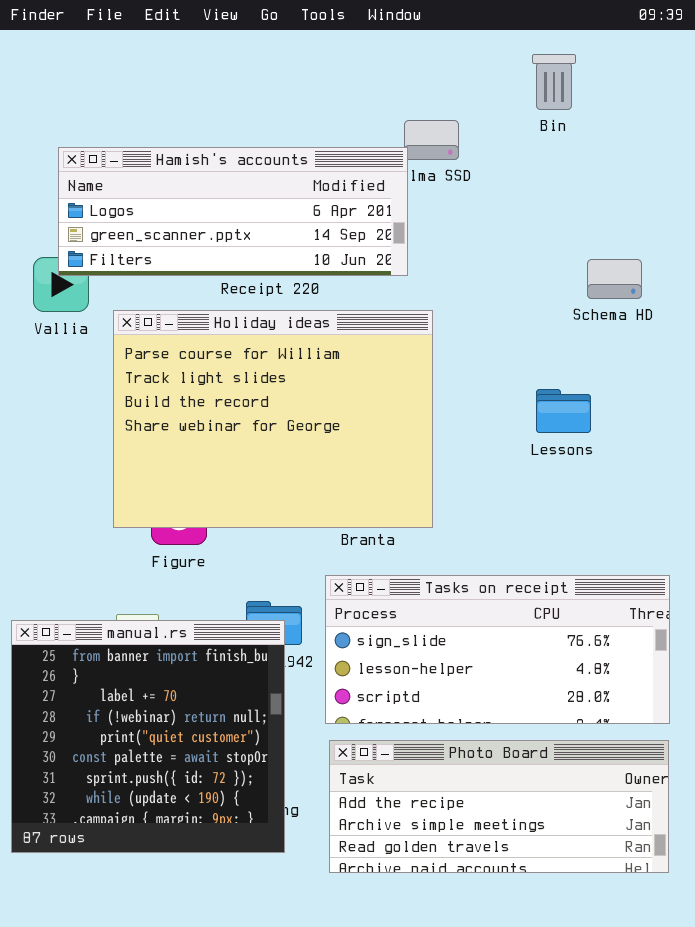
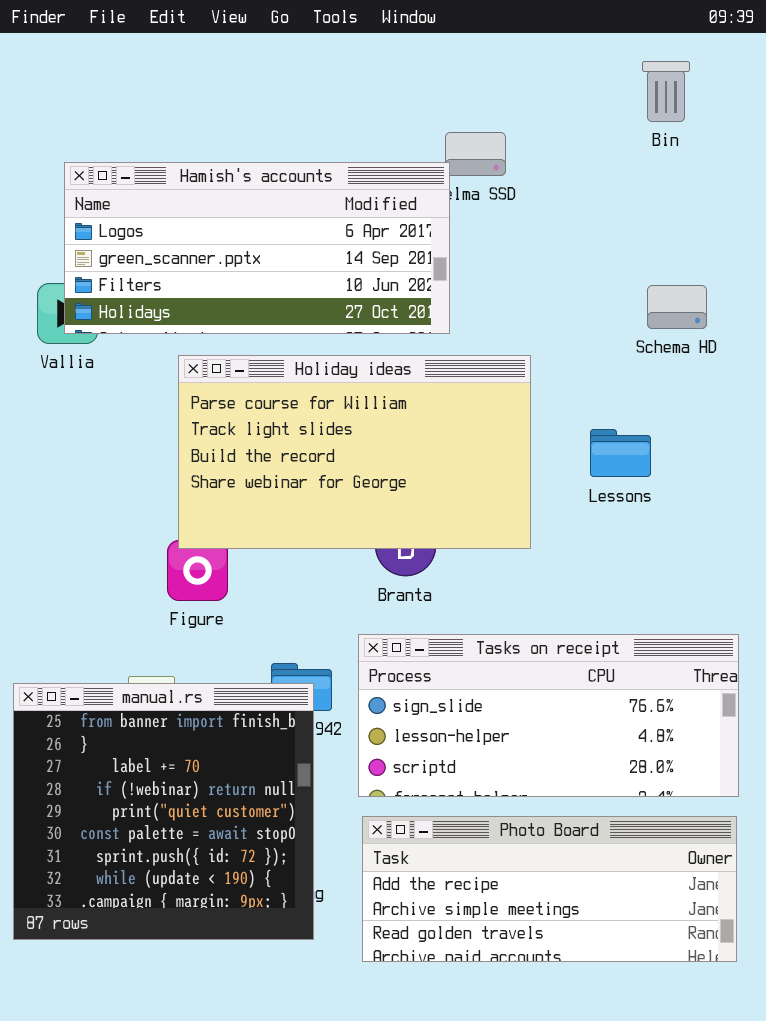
Bin: [532,54,576,110] -> [642,61,690,122], moved
Hamish's accounts: [58,147,408,276] -> [64,162,450,334], resized
Holiday ideas: [113,310,433,528] -> [178,355,531,549], moved, resized

